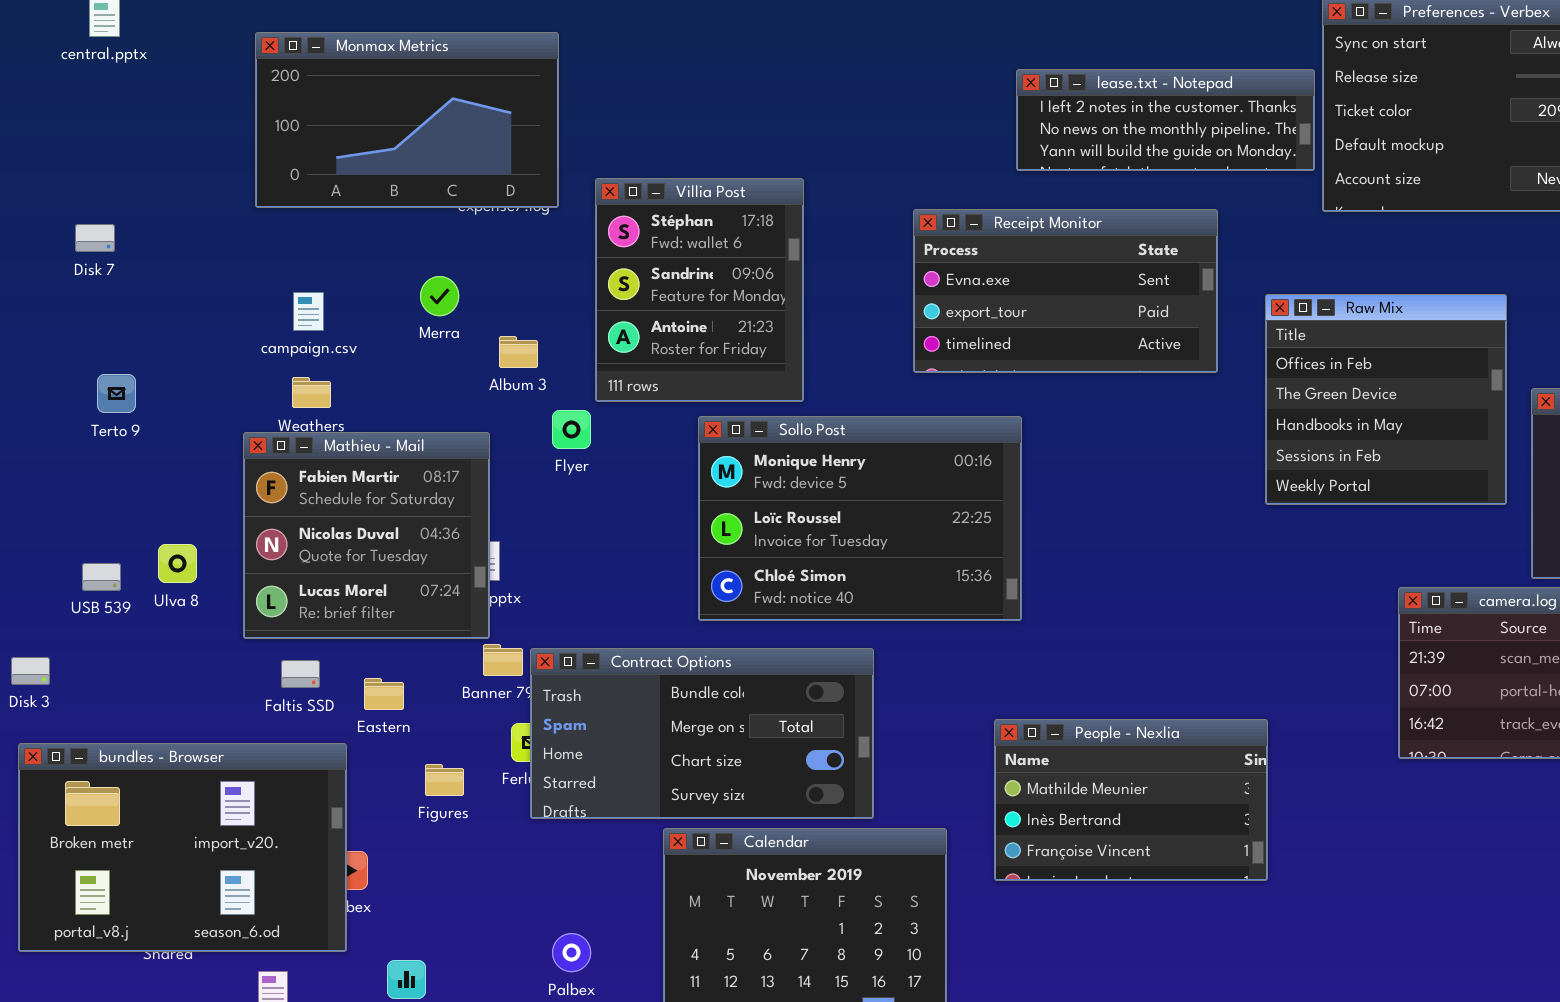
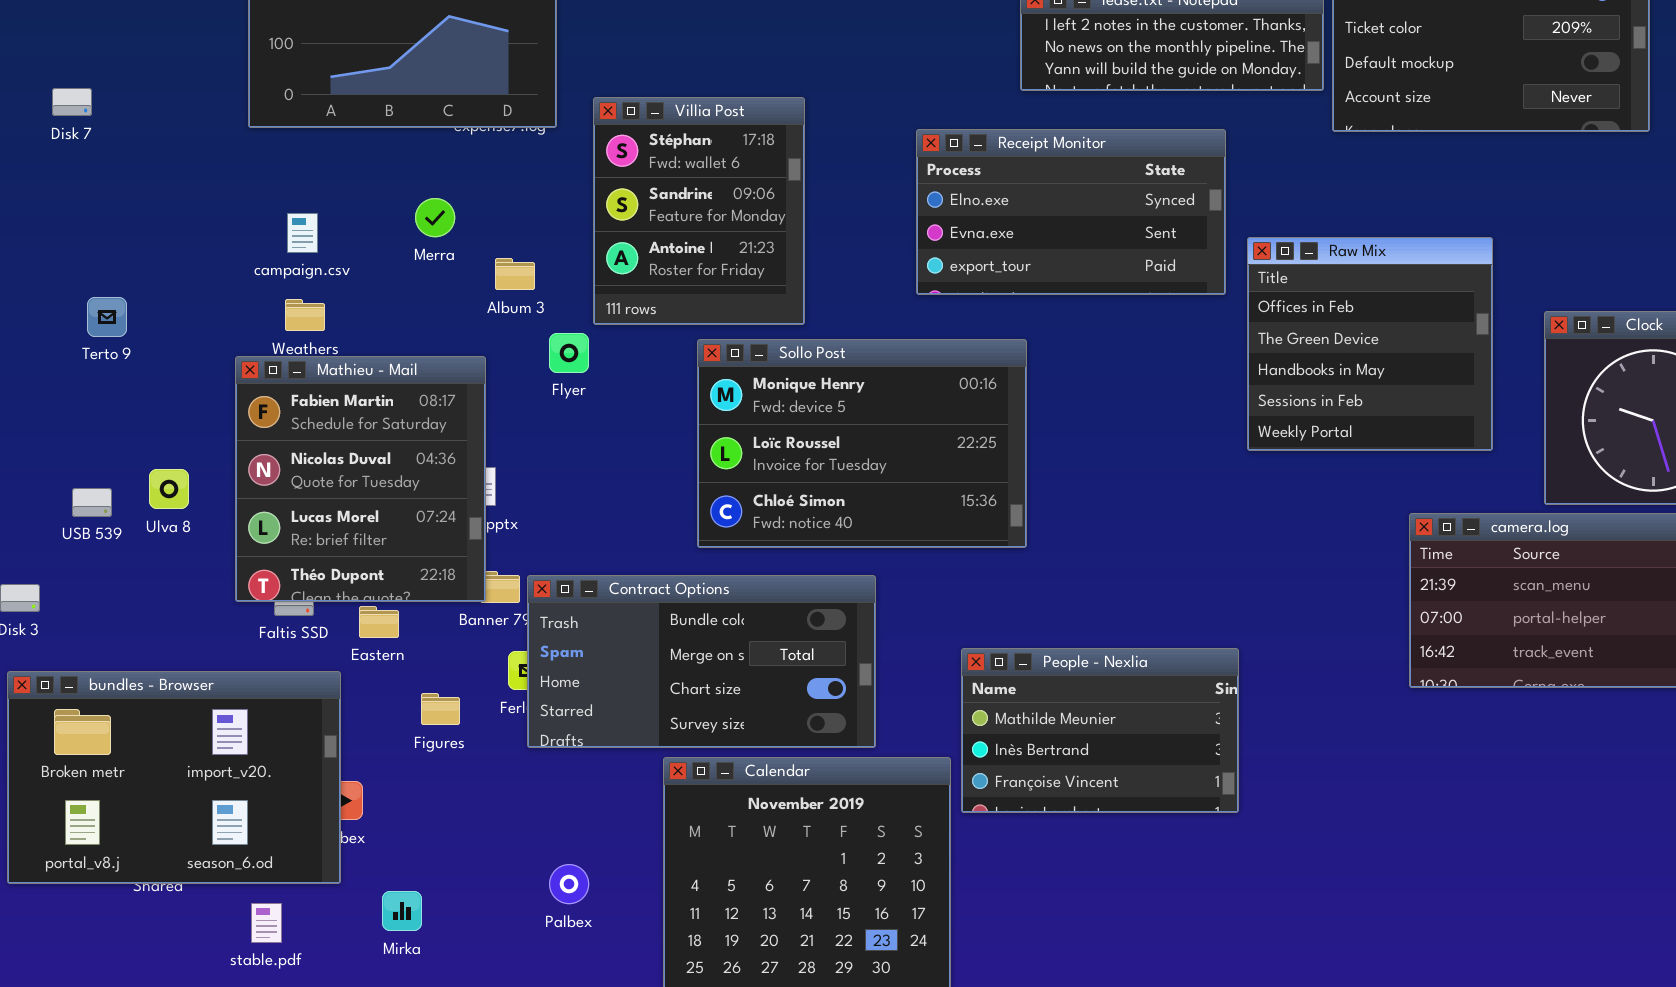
Receipt Monitor: [913,209,1218,373] -> [916,129,1226,295], scrolled up 1 row
Disk 7: [75,224,115,252] -> [52,88,92,116], moved
Raw Mix: [1265,294,1507,505] -> [1247,237,1493,451], moved
Mathieu - Mail: [243,432,490,639] -> [235,356,486,602], resized
People - Nexlia: [994,719,1268,881] -> [961,648,1239,813], moved

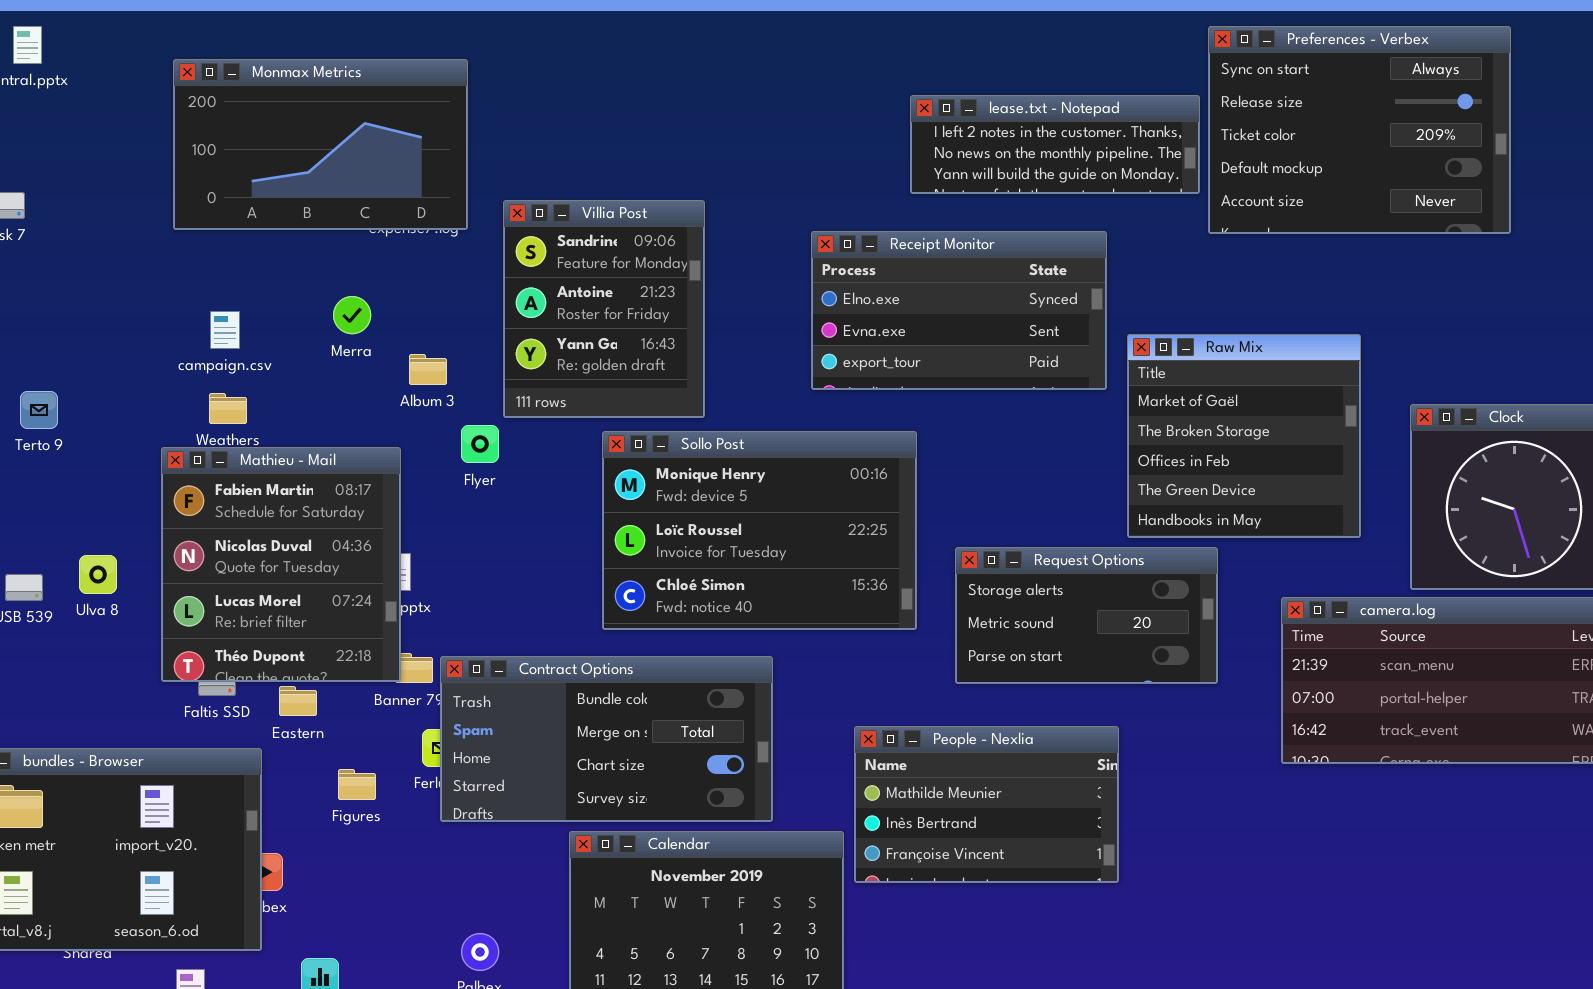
Villia Post: [593,97,805,325] -> [503,200,705,418], scrolled down 1 row
Raw Mix: [1247,237,1493,451] -> [1127,334,1361,538], scrolled up 2 rows
Request Options: none -> [955,547,1218,684], opened

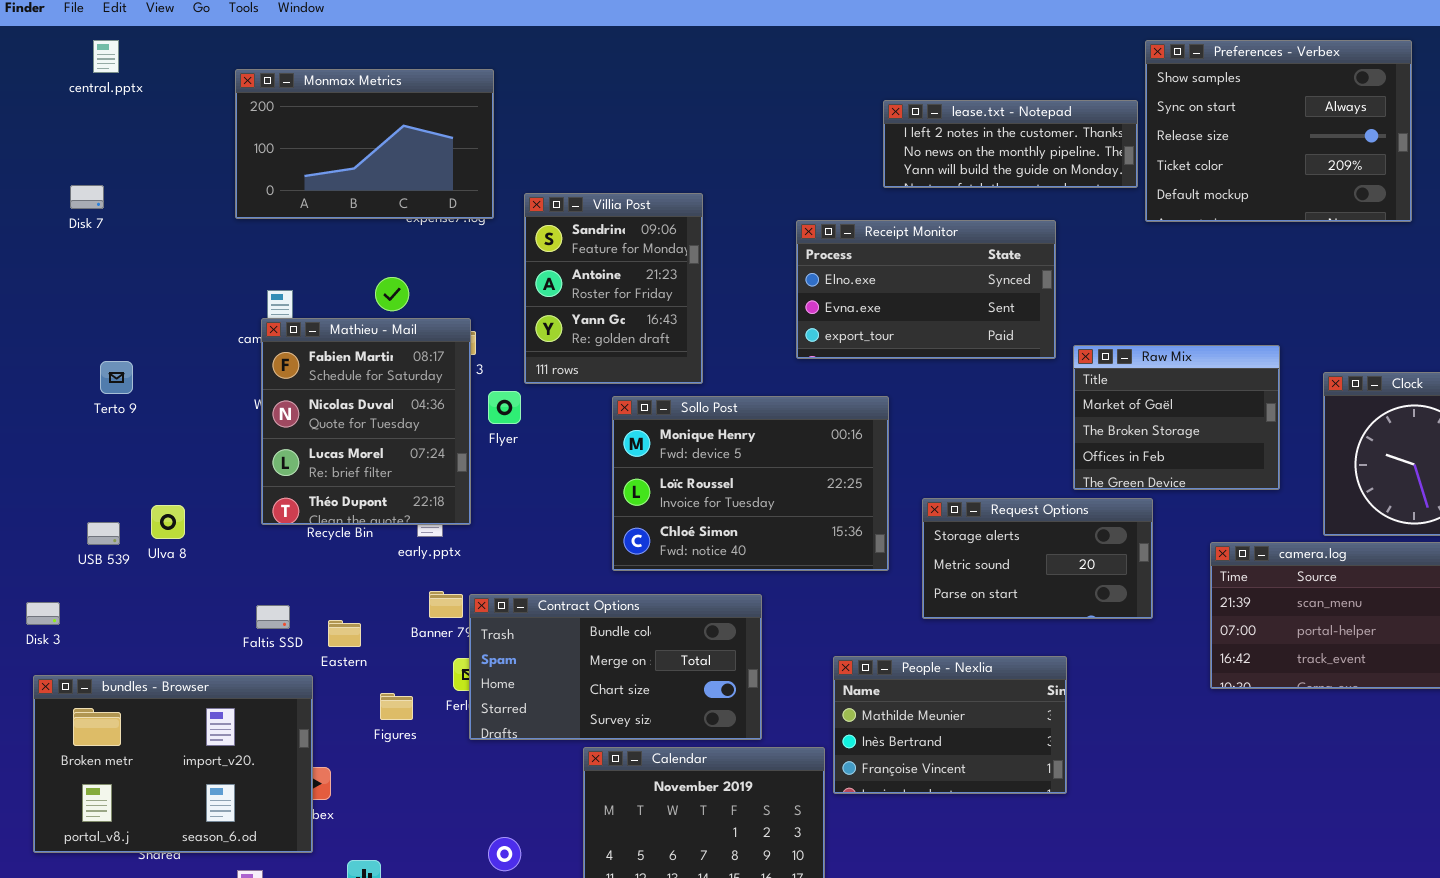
Preferences - Verbex: [1208,26,1511,234] -> [1145,40,1412,222], scrolled up 1 row
Raw Mix: [1127,334,1361,538] -> [1073,345,1280,490], resized
Mathieu - Mail: [161,447,401,682] -> [261,318,471,525], moved

